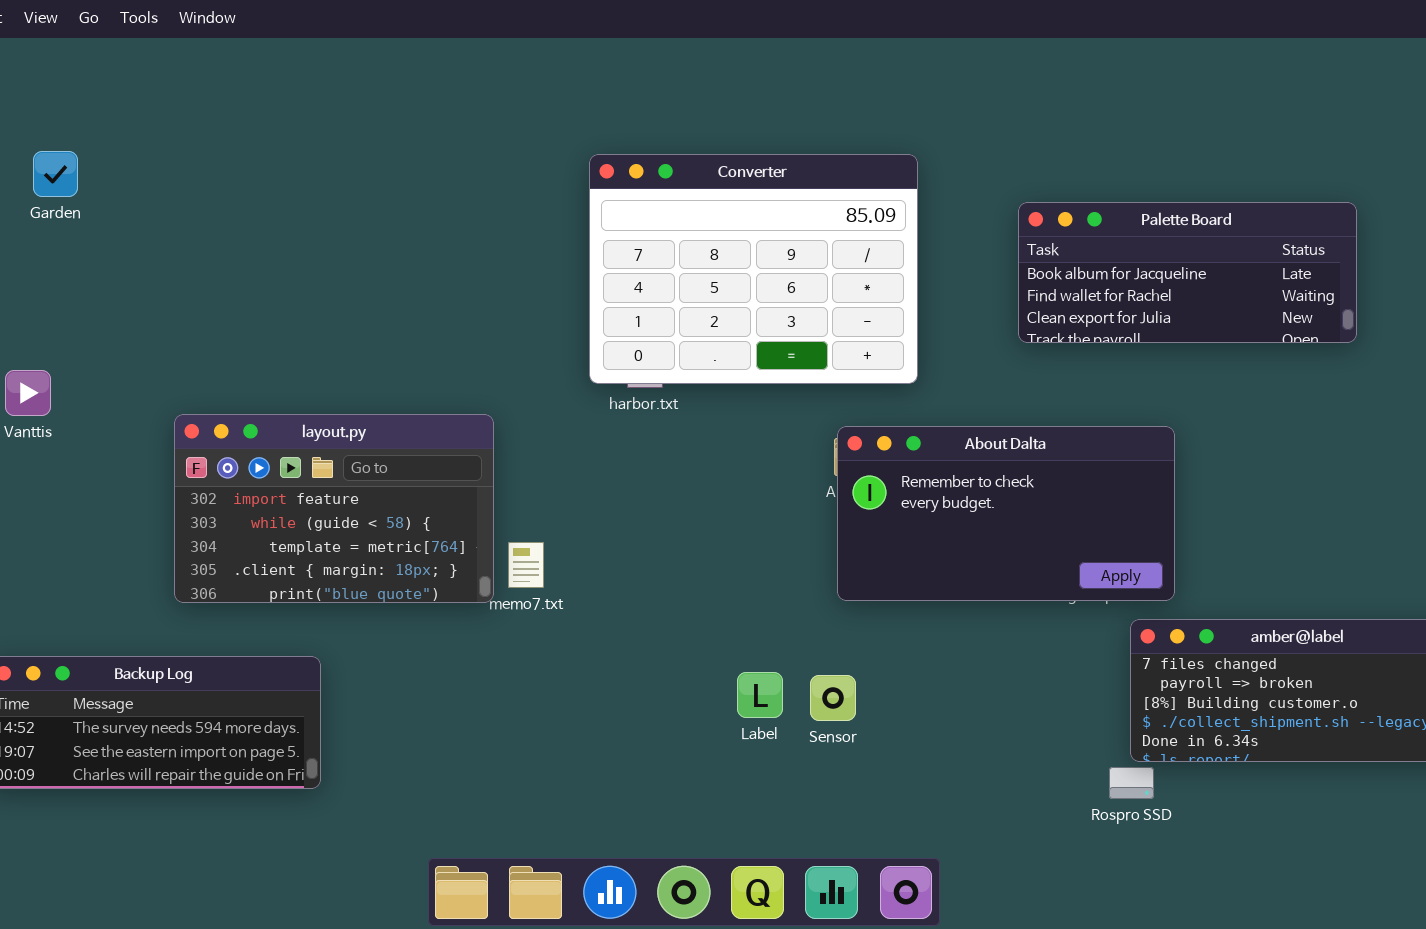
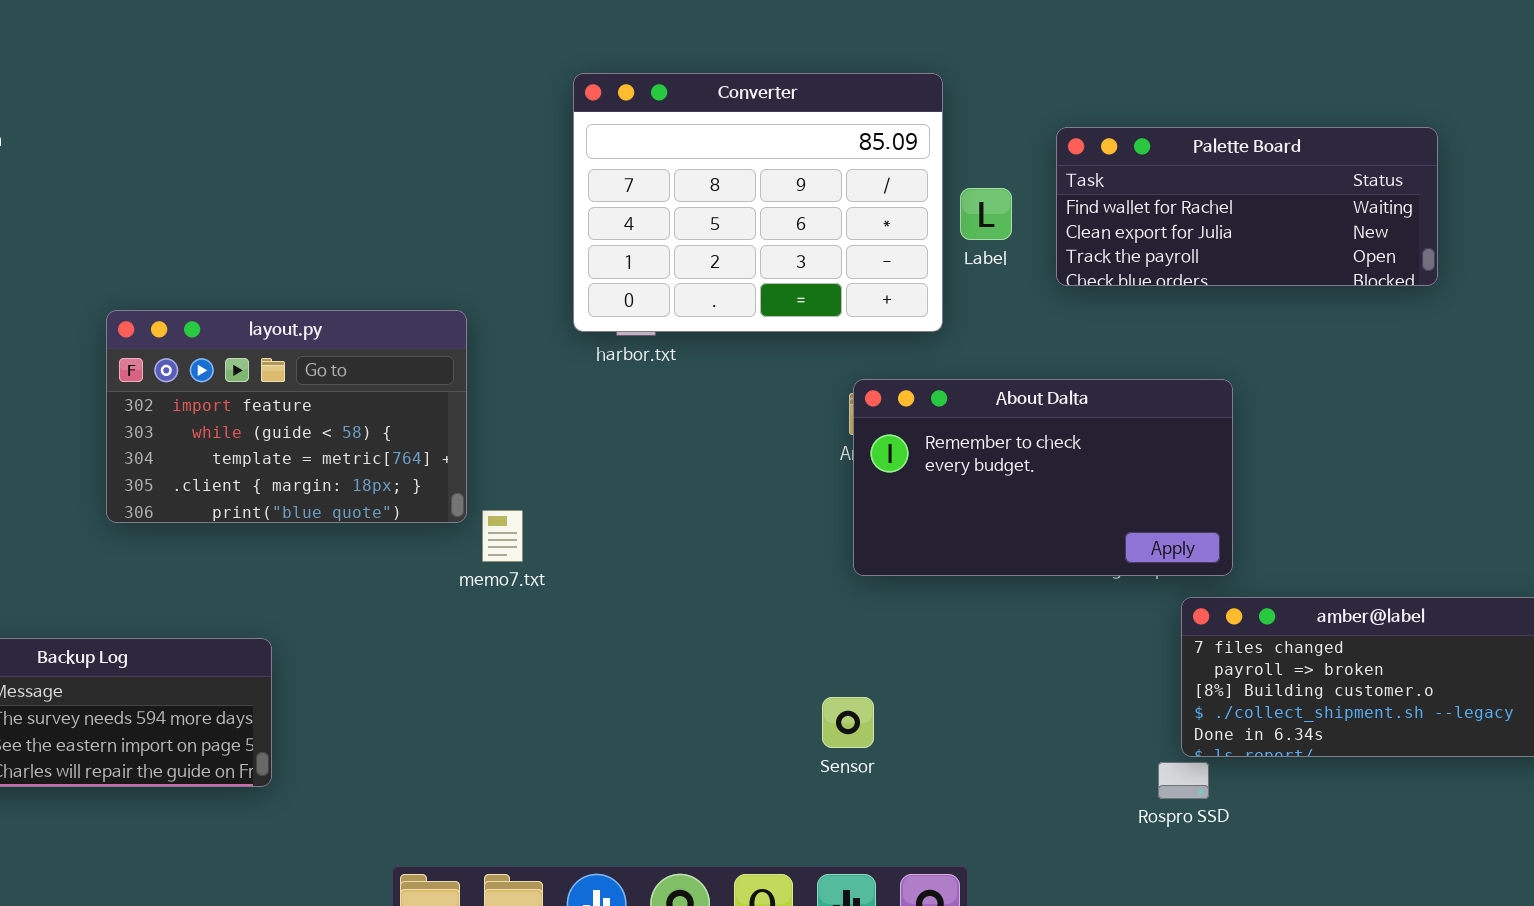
Palette Board: [1018,202,1357,343] -> [1056,127,1438,286], scrolled down 1 row
layout.py: [174,414,494,603] -> [106,310,467,523], moved
Label: [737,672,783,718] -> [960,188,1012,240], moved
Sensor: [810,675,856,721] -> [822,697,874,748], moved

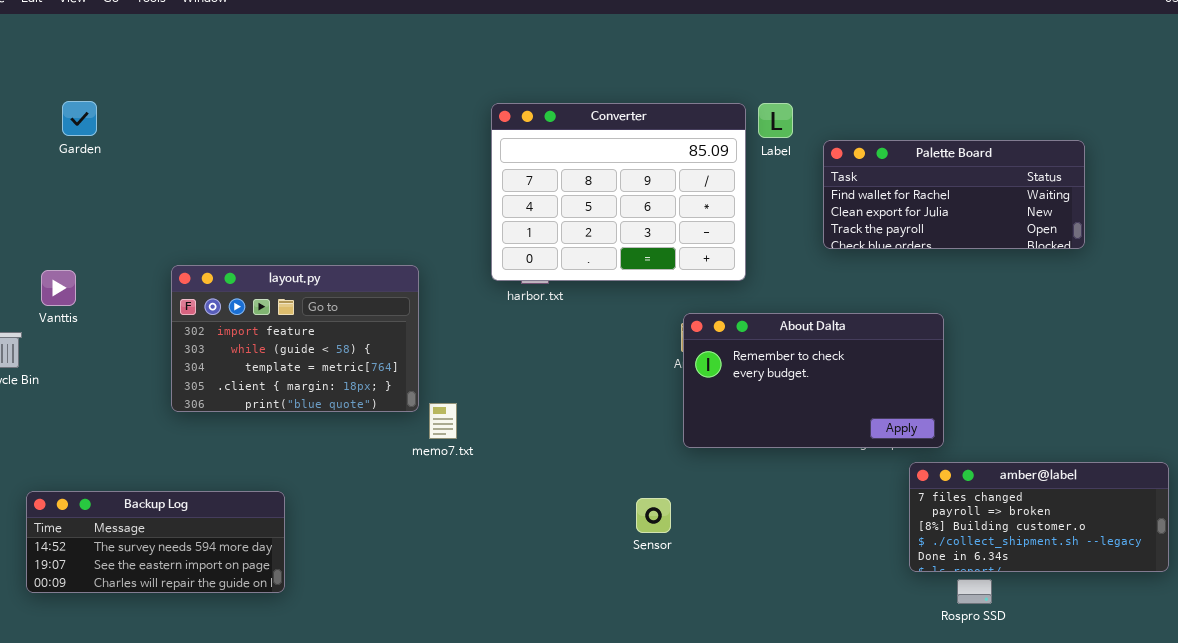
Label: [960,188,1012,240] -> [758,103,793,138], moved
Sensor: [822,697,874,748] -> [636,498,671,533], moved
Rospro SSD: [1158,762,1209,799] -> [957,579,992,604], moved

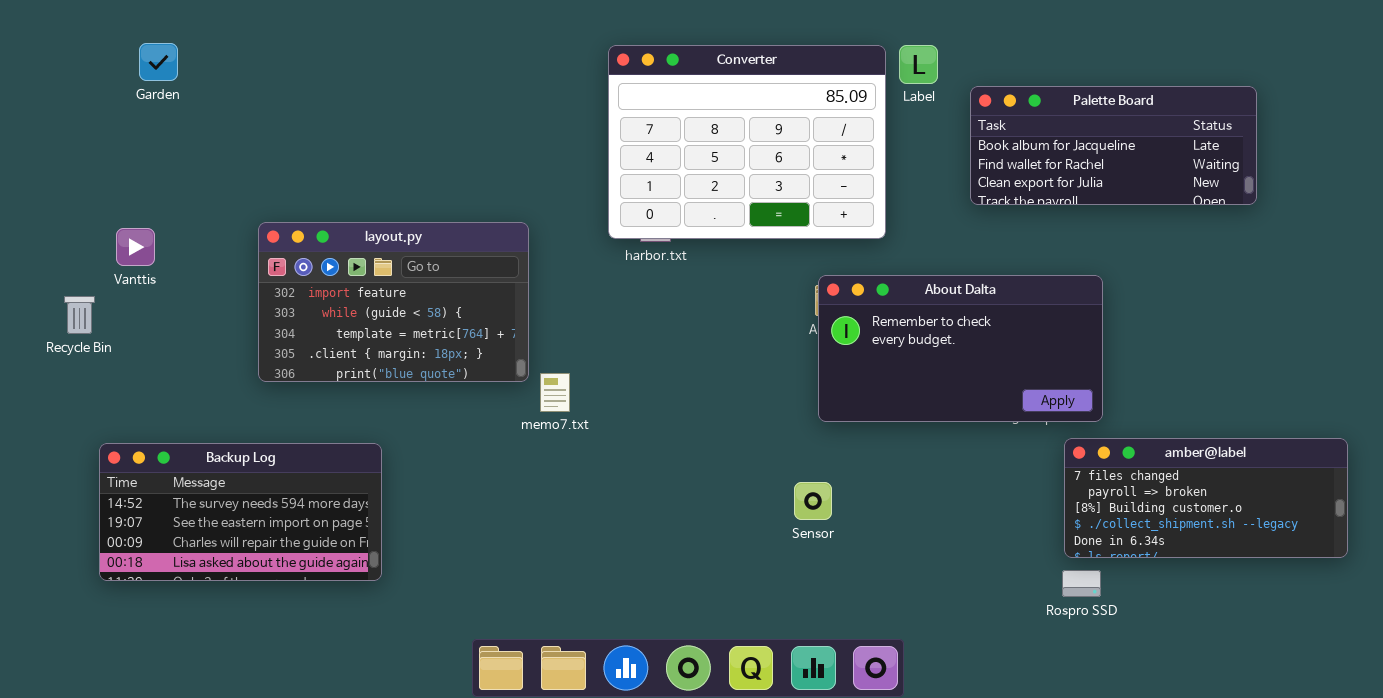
Palette Board: [823,140,1085,249] -> [970,86,1257,205], scrolled up 1 row
Backup Log: [26,491,285,593] -> [99,443,382,581], resized
Sensor: [636,498,671,533] -> [794,482,832,520], moved
Rospro SSD: [957,579,992,604] -> [1062,570,1101,597], moved

